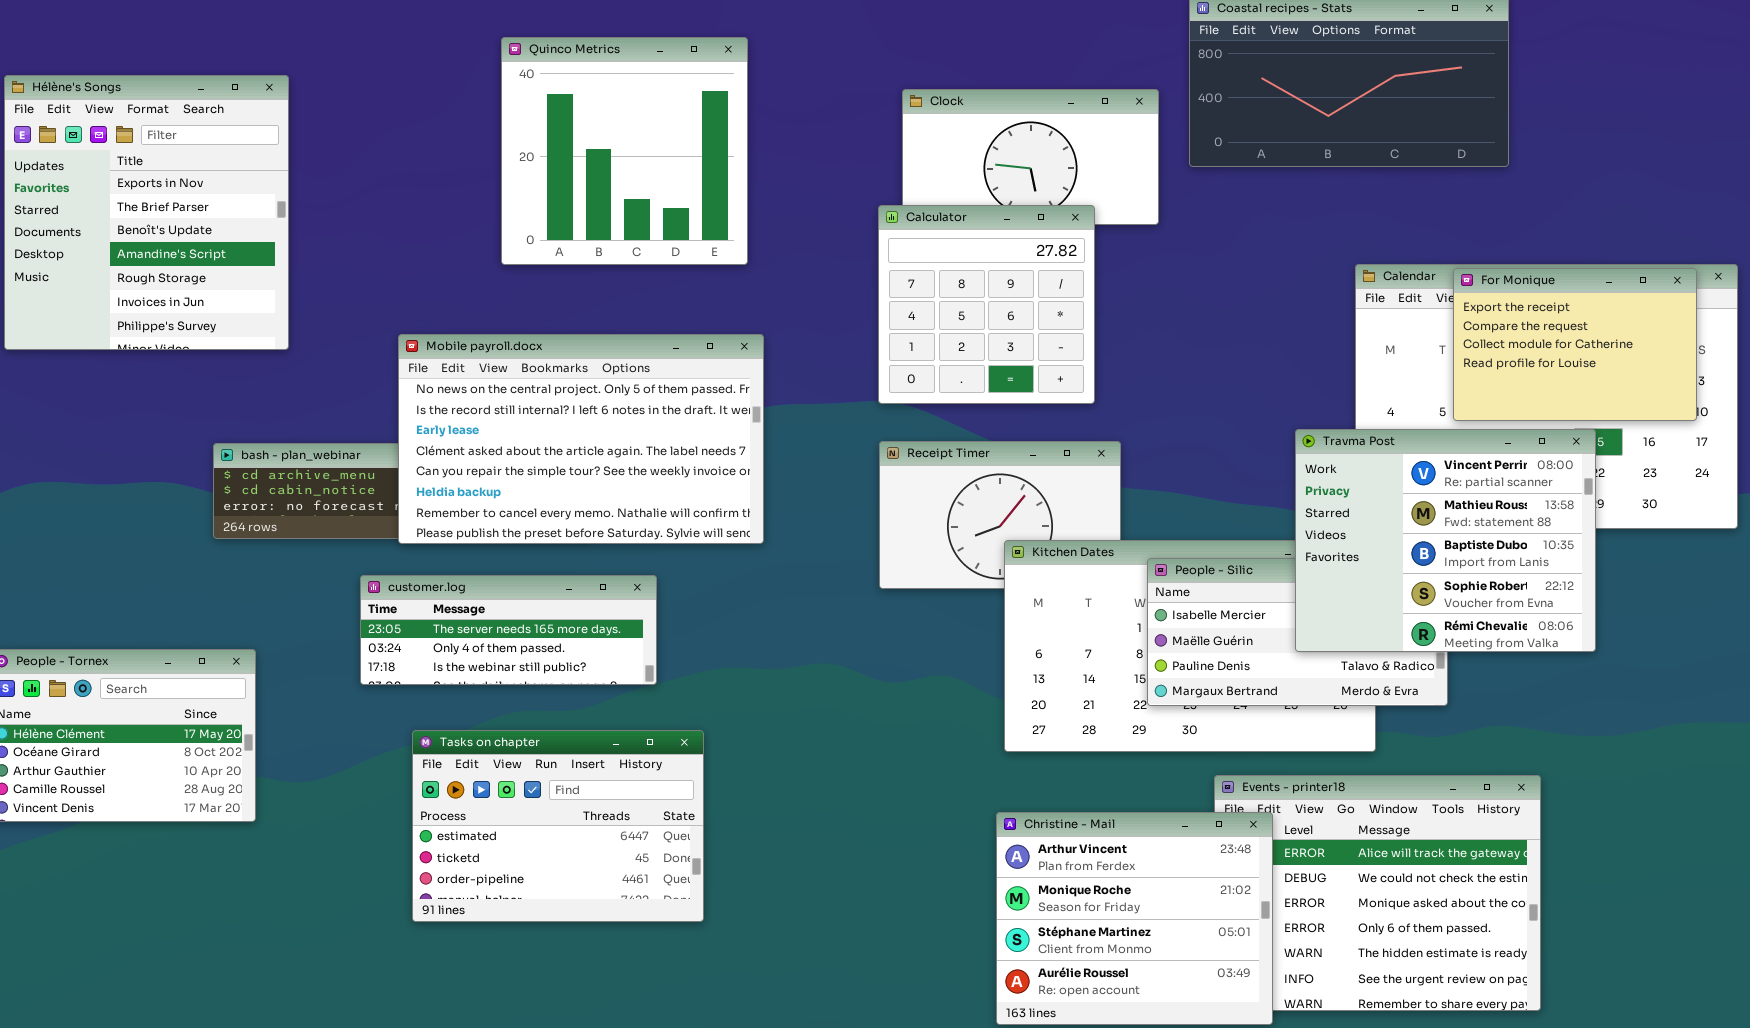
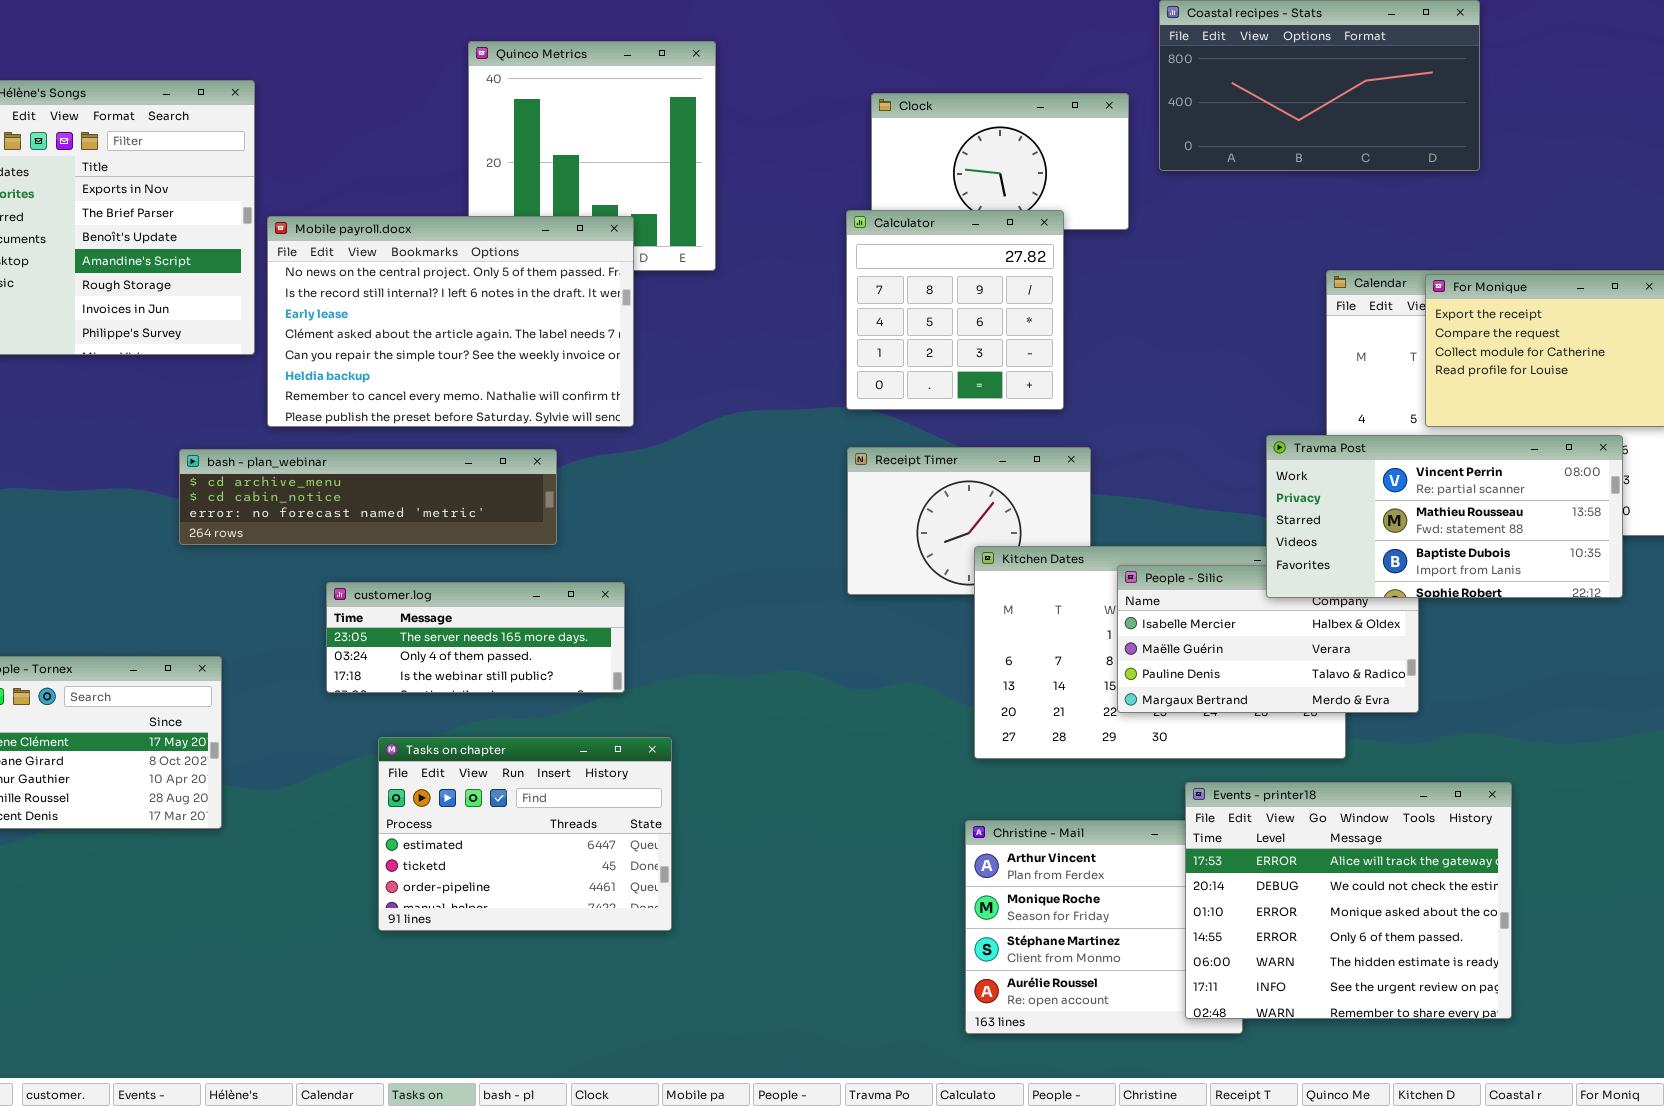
Mobile payroll.docx: [398,334,764,544] -> [267,216,634,427], moved
Travma Post: [1295,429,1596,652] -> [1266,435,1623,598], resized
Events - printer18: [1214,775,1541,1011] -> [1185,782,1512,1019], raised

